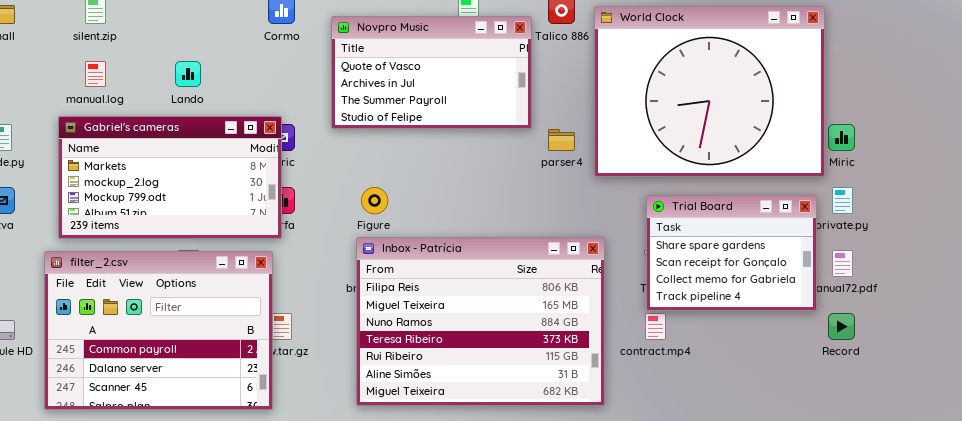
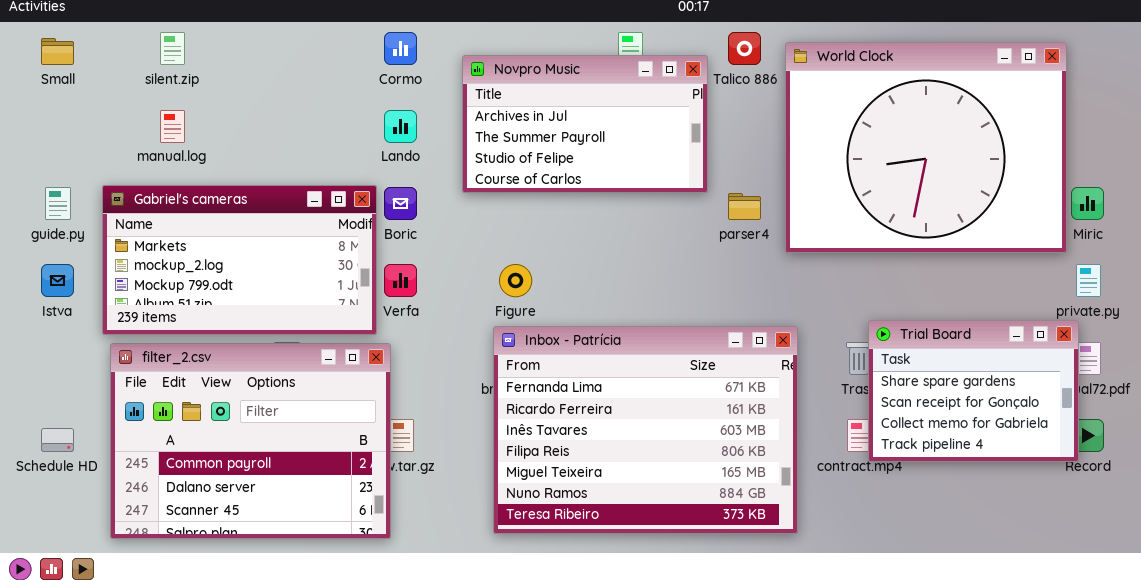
Novpro Music: [331,16,532,129] -> [462,55,708,193], scrolled down 1 row
Lando: [175,61,201,87] -> [384,110,417,143], moved
Gabriel's cameras: [58,116,282,239] -> [102,185,377,335], moved
Trial Board: [646,195,817,311] -> [868,320,1079,462], moved
Inbox - Patrícia: [356,237,605,406] -> [493,326,798,534], scrolled up 3 rows

